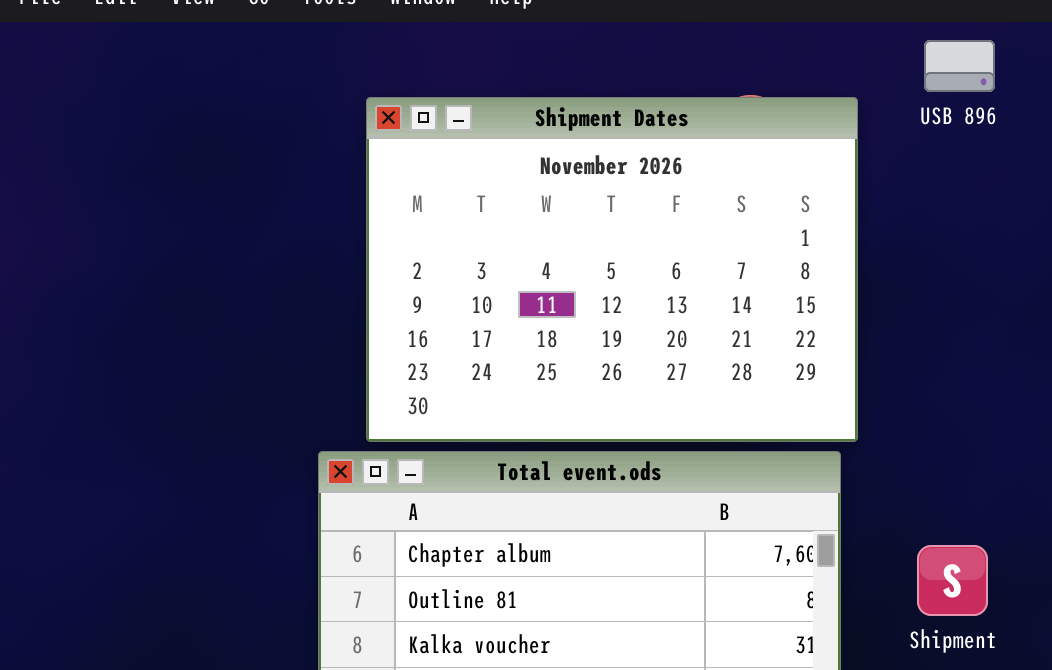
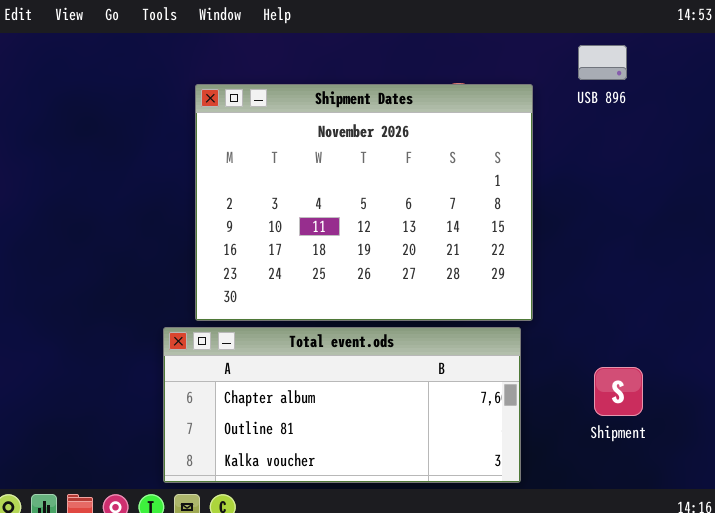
Shipment: [917,545,988,616] -> [594,367,643,416], moved

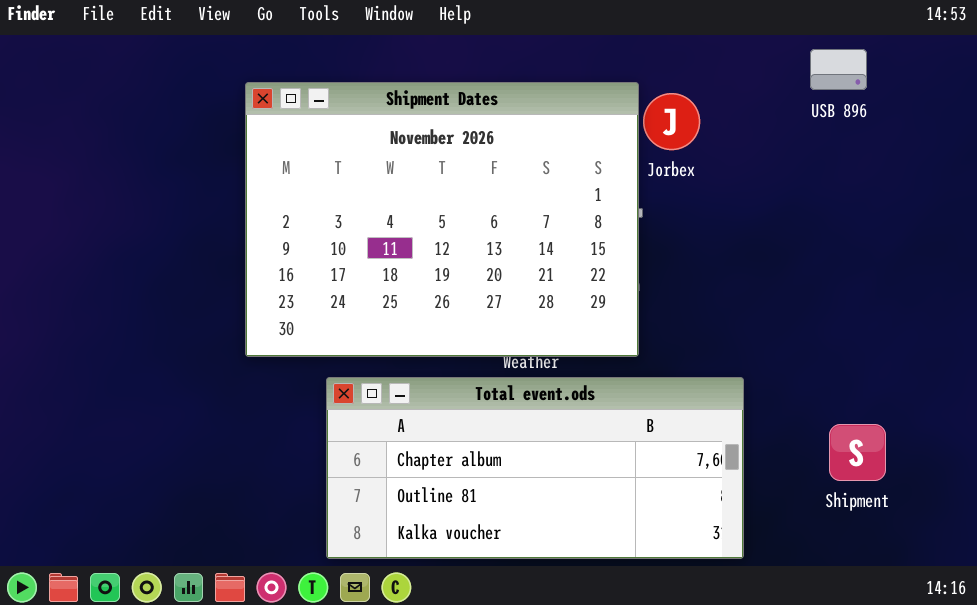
Shipment Dates: [195,84,533,321] -> [245,82,639,357], moved

